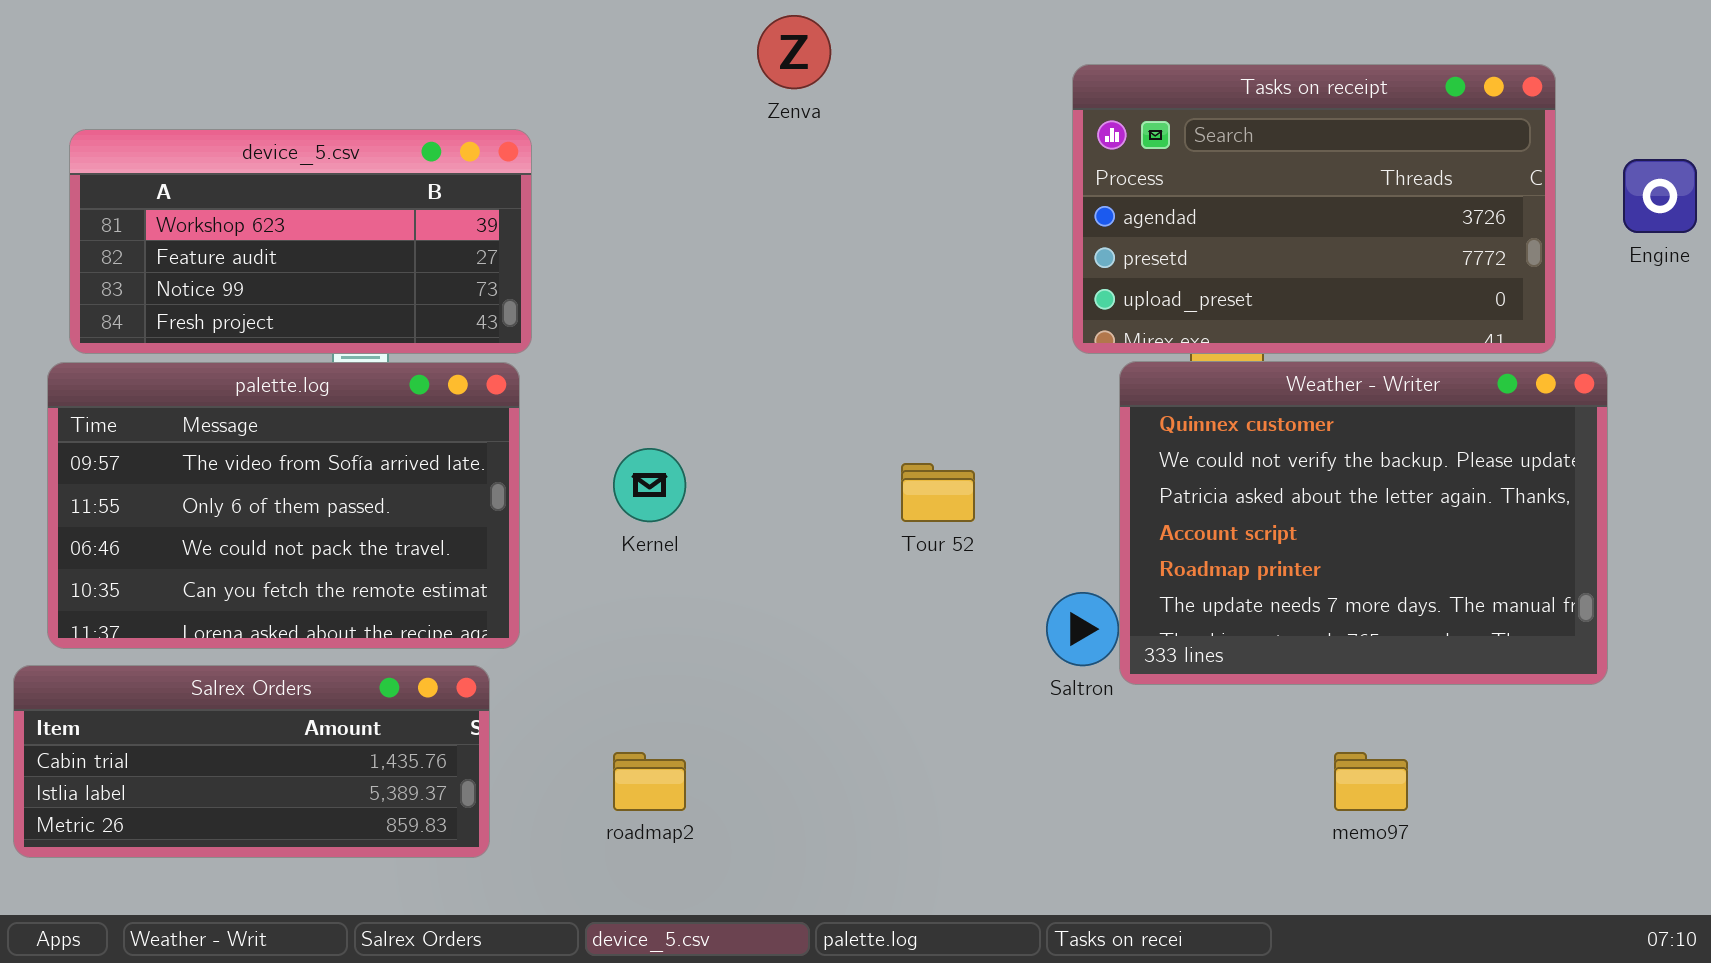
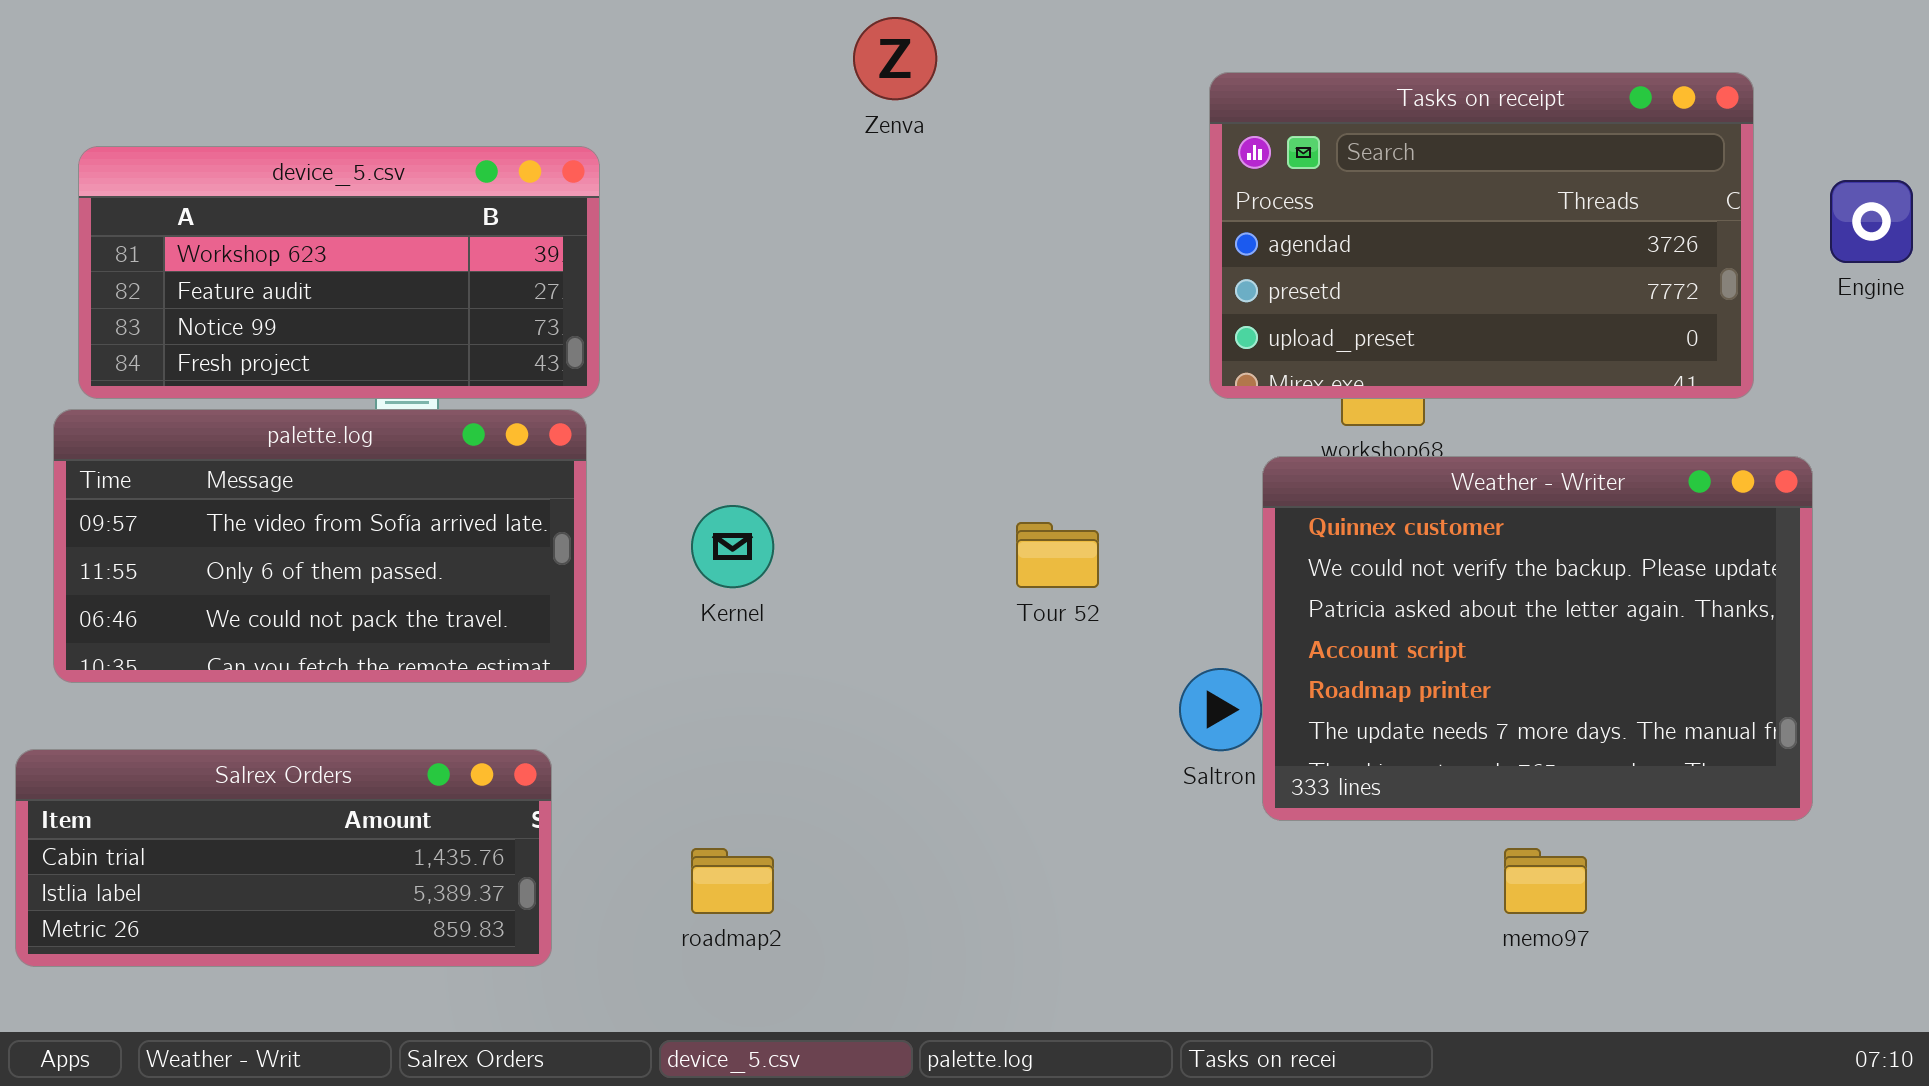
Weather - Writer: [1119,361,1608,685] -> [1262,456,1813,821], moved
palette.log: [47,362,520,649] -> [53,409,587,683], resized

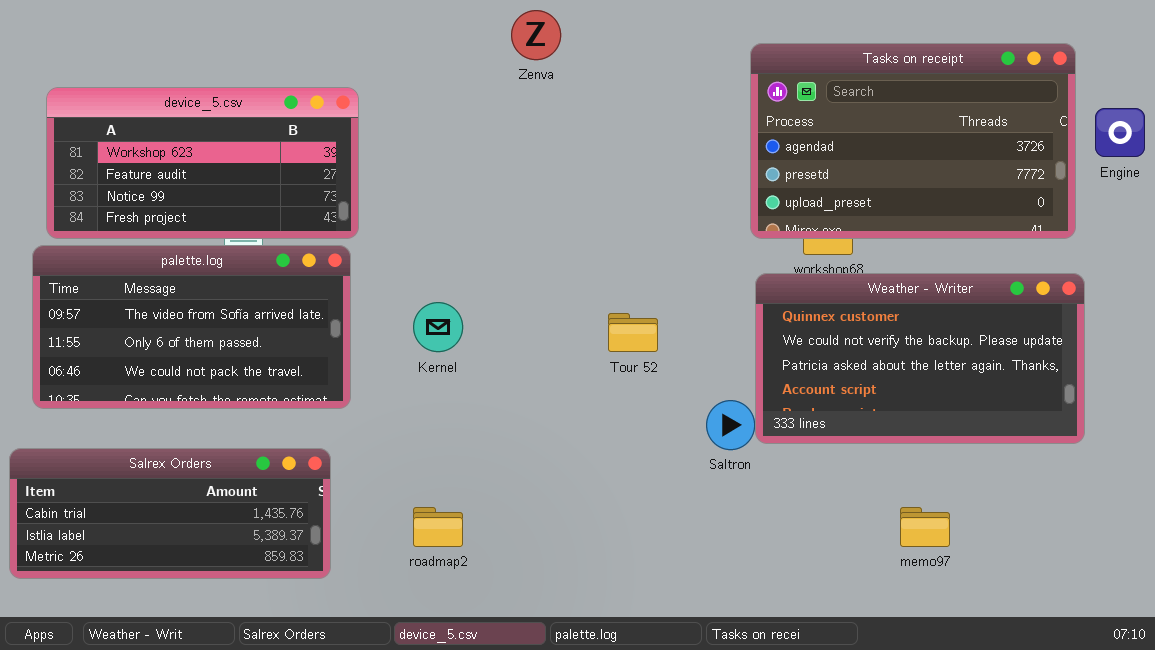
Tasks on receipt: [1209,72,1754,399] -> [750,43,1076,239], moved
Weather - Writer: [1262,456,1813,821] -> [755,273,1085,444], resized

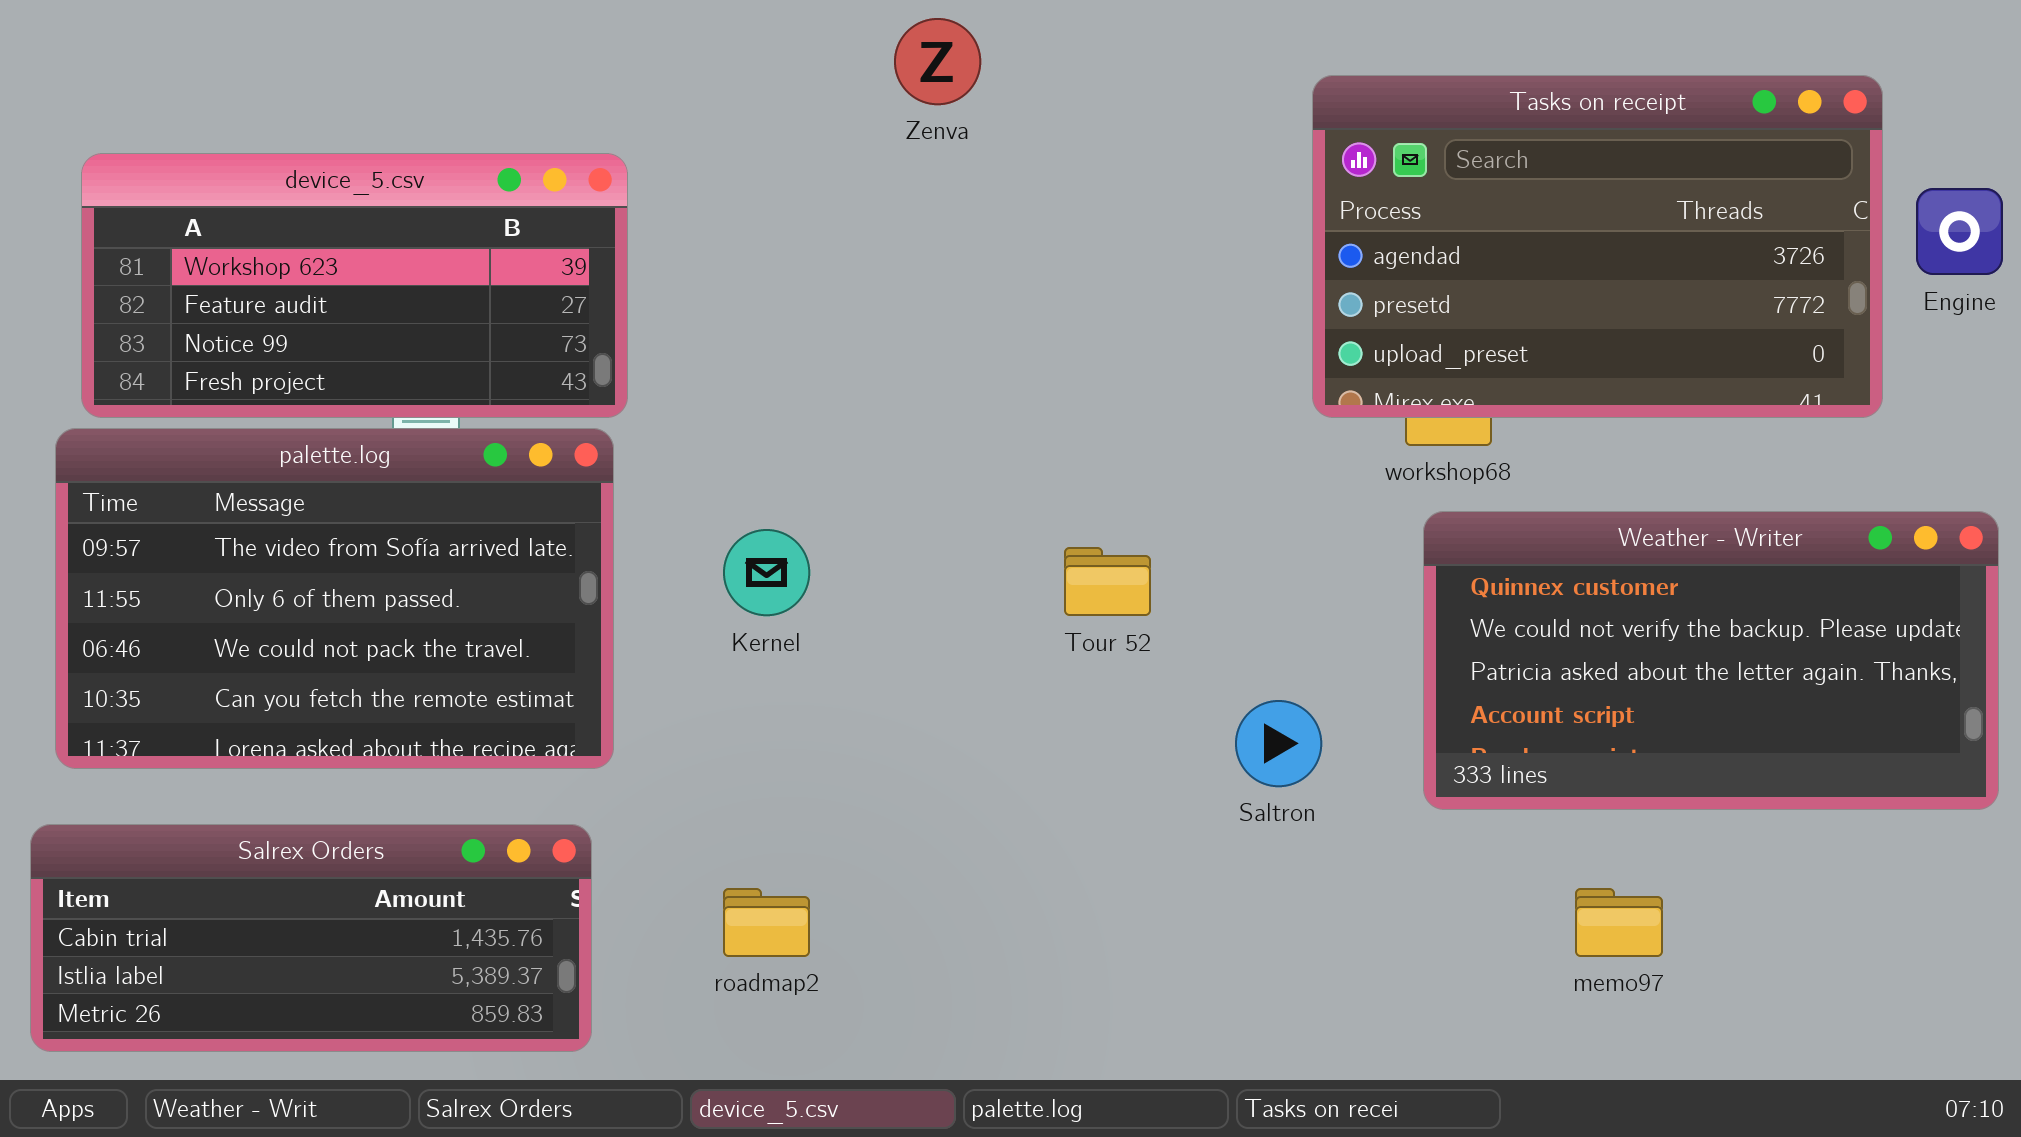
palette.log: [32,245,351,409] -> [55,428,614,769], resized
Weather - Writer: [755,273,1085,444] -> [1423,511,1999,810], moved
Salrex Orders: [9,448,331,579] -> [30,824,592,1052], moved

